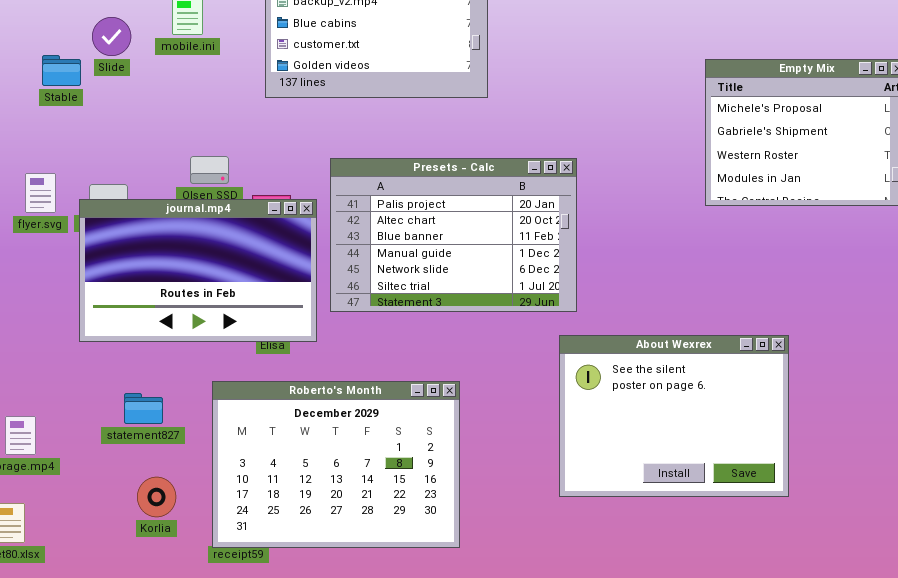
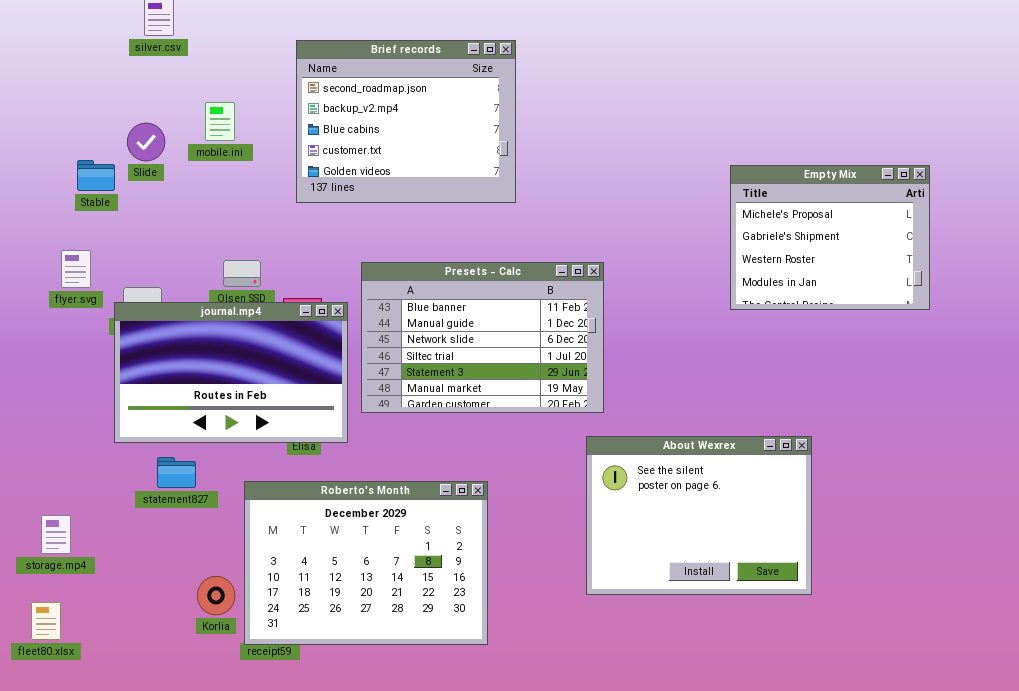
Presets - Calc: [330,158,577,312] -> [361,262,604,413], scrolled down 2 rows
flyer.svg: [25,173,56,213] -> [61,250,91,288], moved
statement827: [124,393,163,424] -> [157,457,196,488], moved
Korlia: [137,477,176,517] -> [197,576,235,615], moved

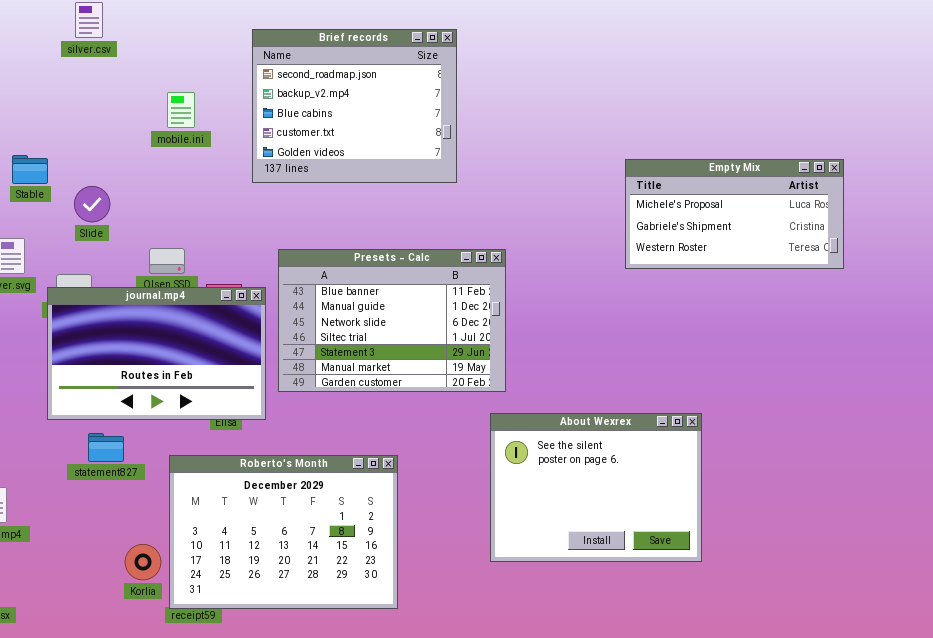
Brief records: [296,40,516,203] -> [252,29,457,183], moved
mobile.ini: [205,102,235,141] -> [167,92,195,128], moved
Slide: [127,123,165,161] -> [74,186,110,222], moved
Empty Mix: [730,165,930,310] -> [625,159,844,269], resized

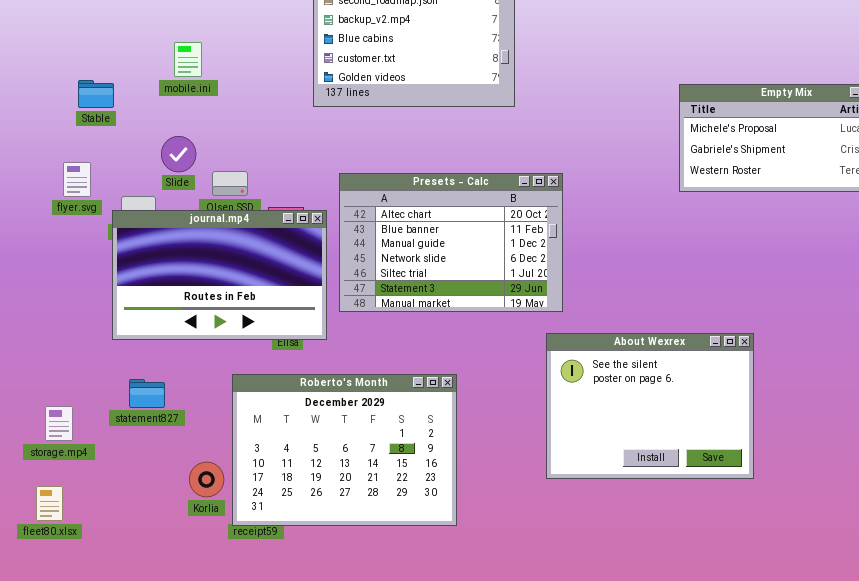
mobile.ini: [167,92,195,128] -> [174,42,202,77], moved
Slide: [74,186,110,222] -> [161,136,196,172], moved
Presets - Calc: [278,249,506,392] -> [339,173,563,312], scrolled up 1 row
statement827: [88,433,124,462] -> [129,379,165,408], moved

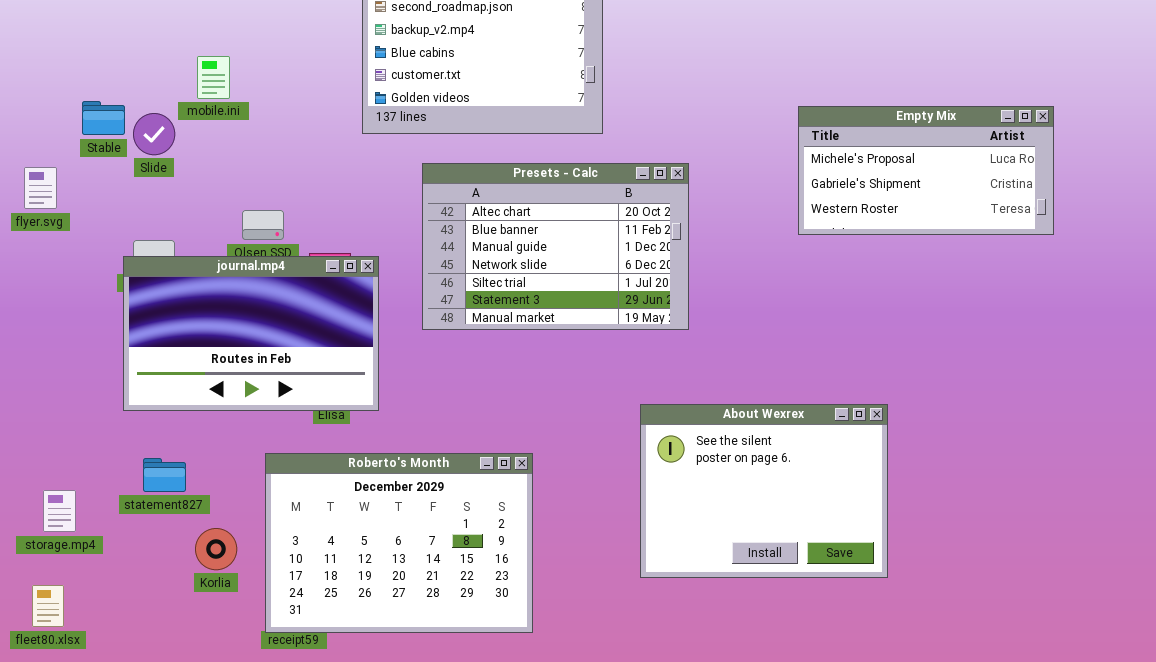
Slide: [161,136,196,172] -> [133,113,175,155], moved
flyer.svg: [63,162,91,197] -> [24,167,57,209], moved
Presets - Calc: [339,173,563,312] -> [422,163,689,330], moved
Korlia: [189,462,224,497] -> [195,528,237,570], moved

